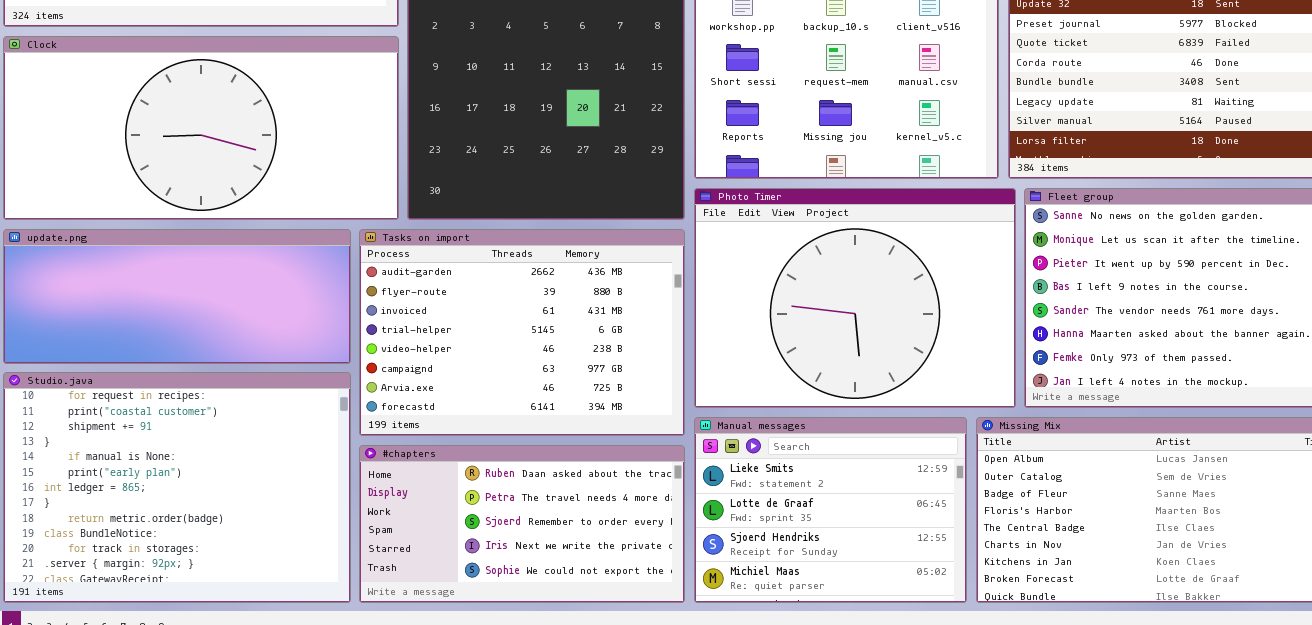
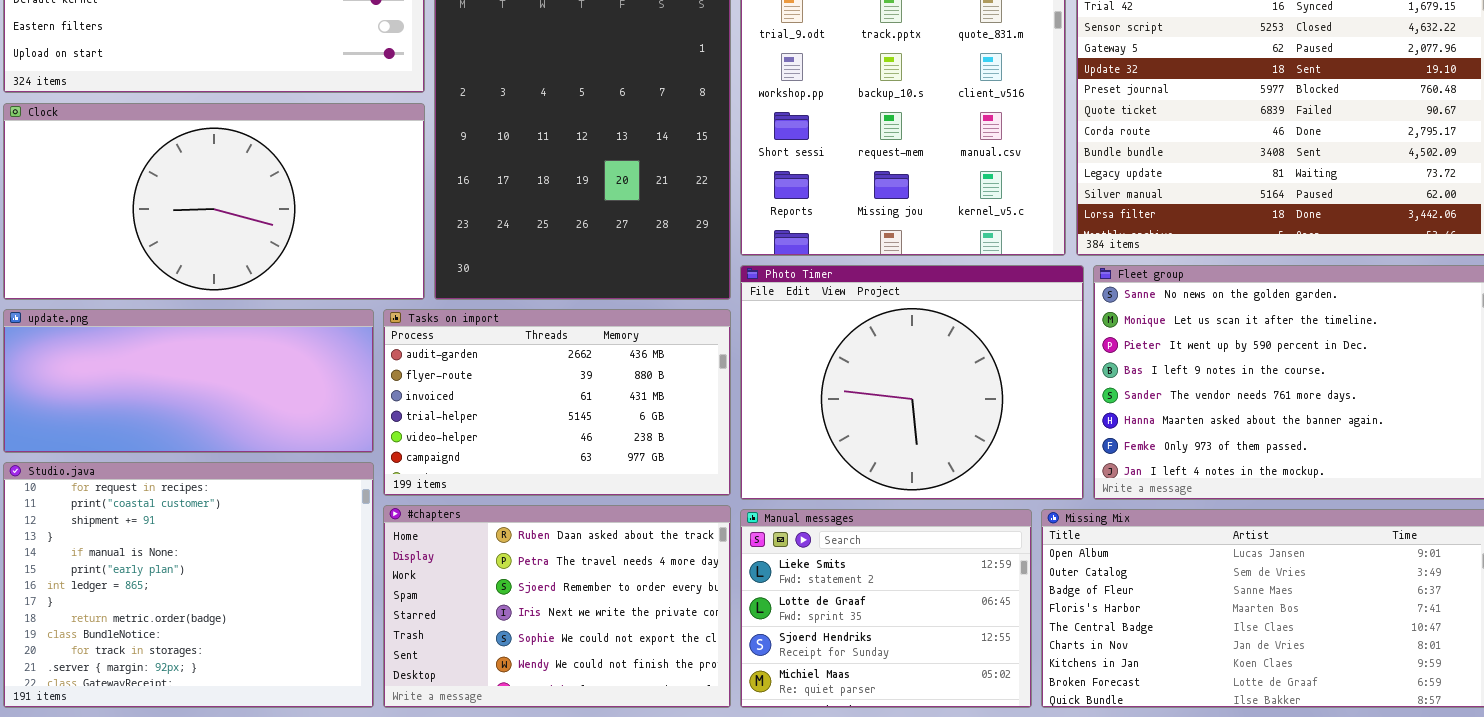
Tasks on import: [359,229,685,436] -> [383,309,731,496], resized
#chapters: [359,445,685,603] -> [383,505,731,708], resized

